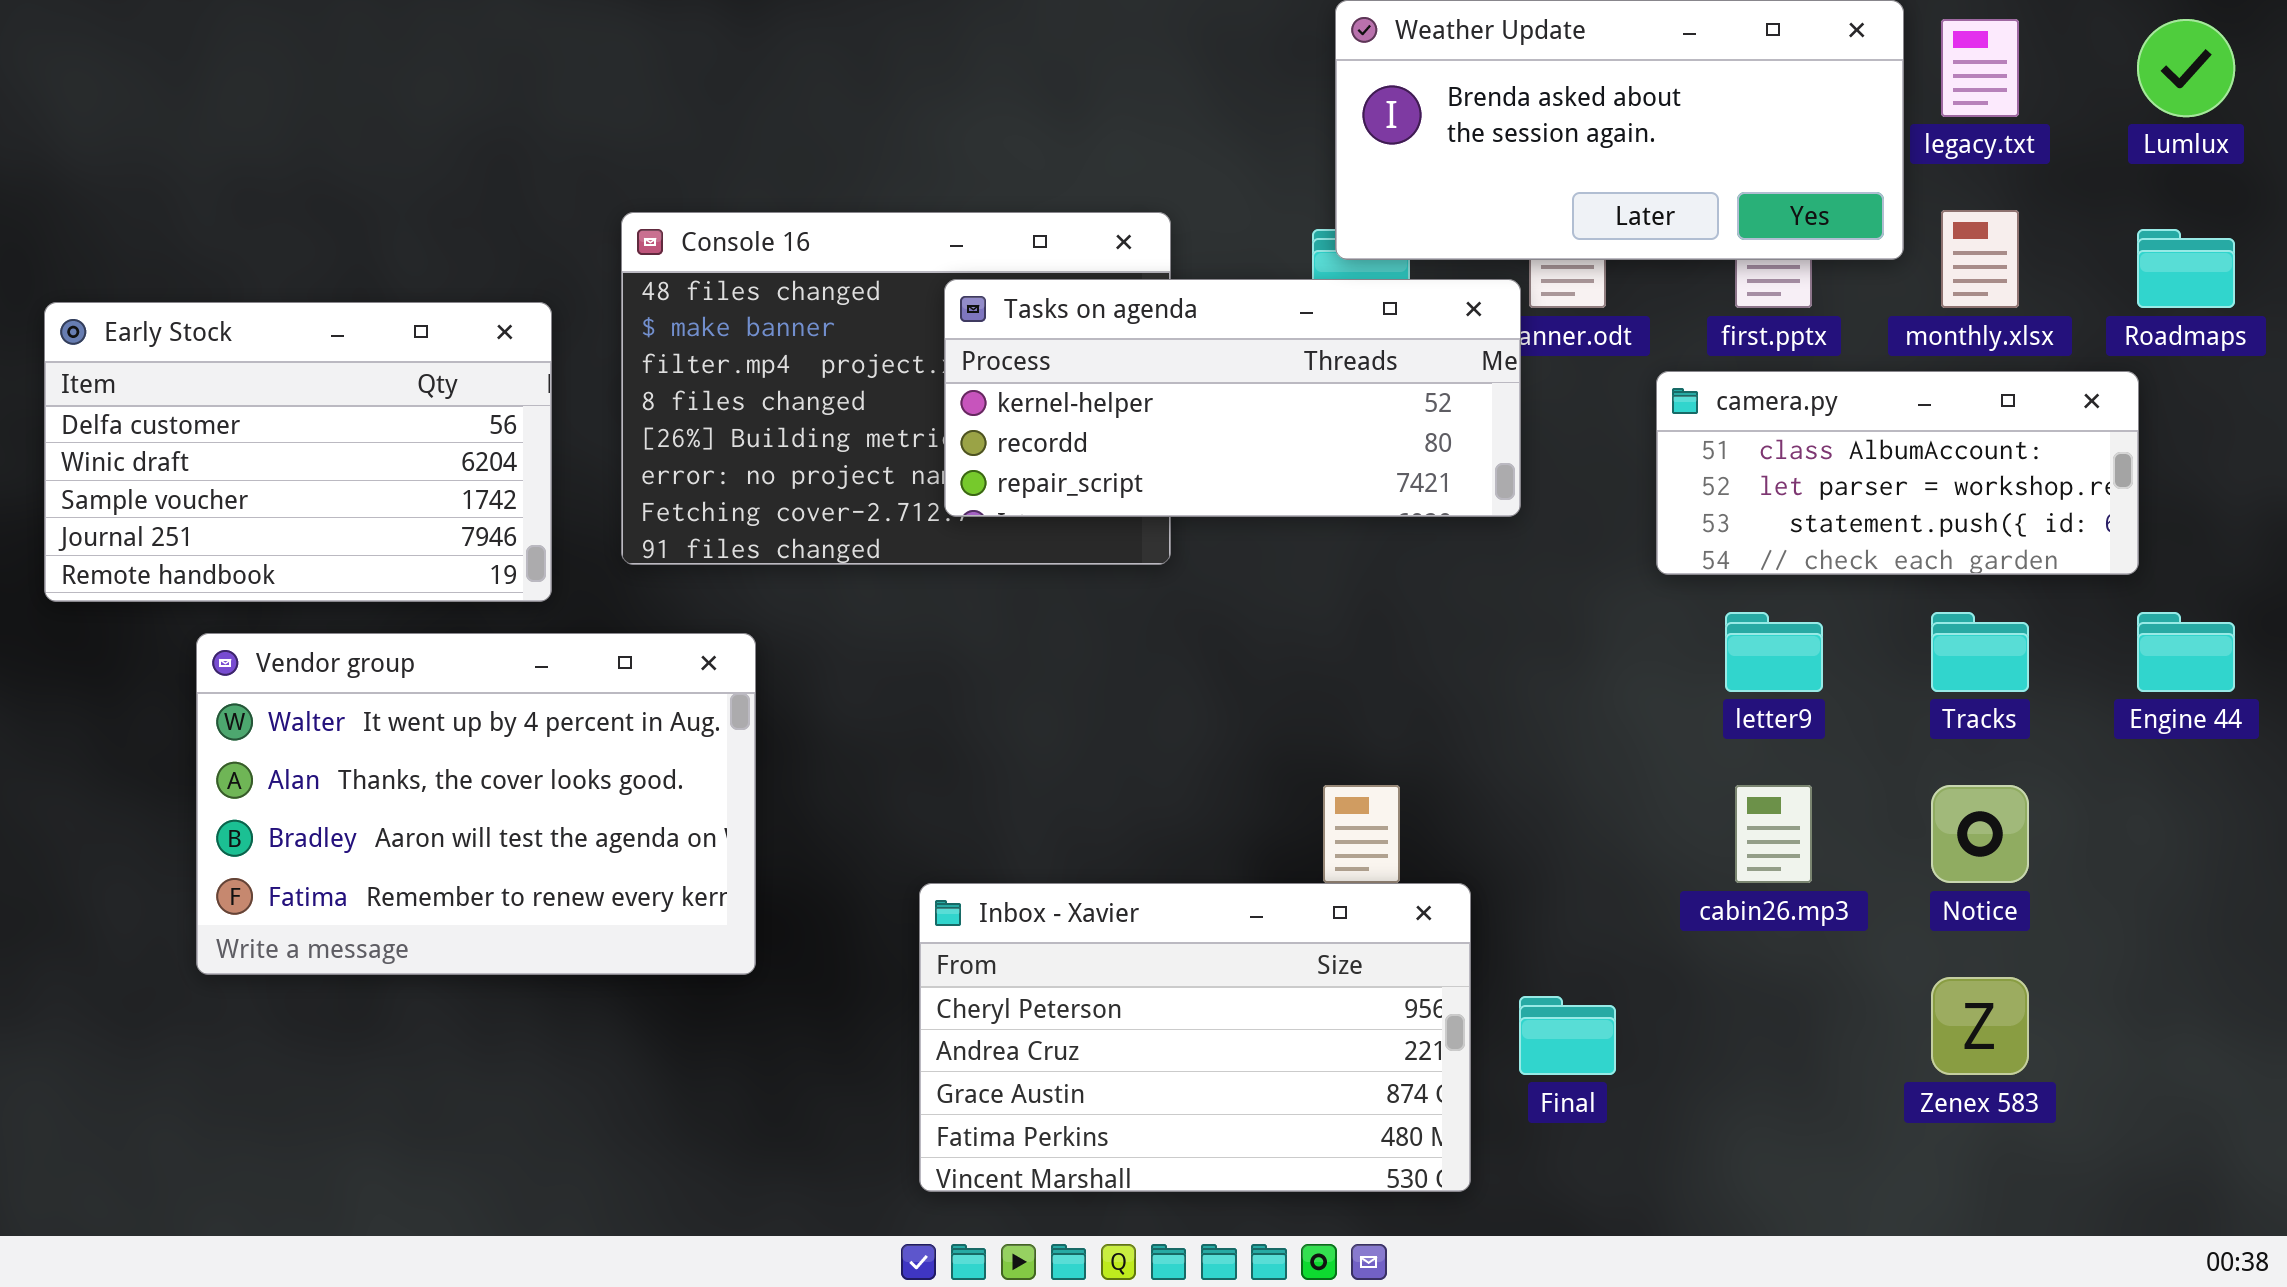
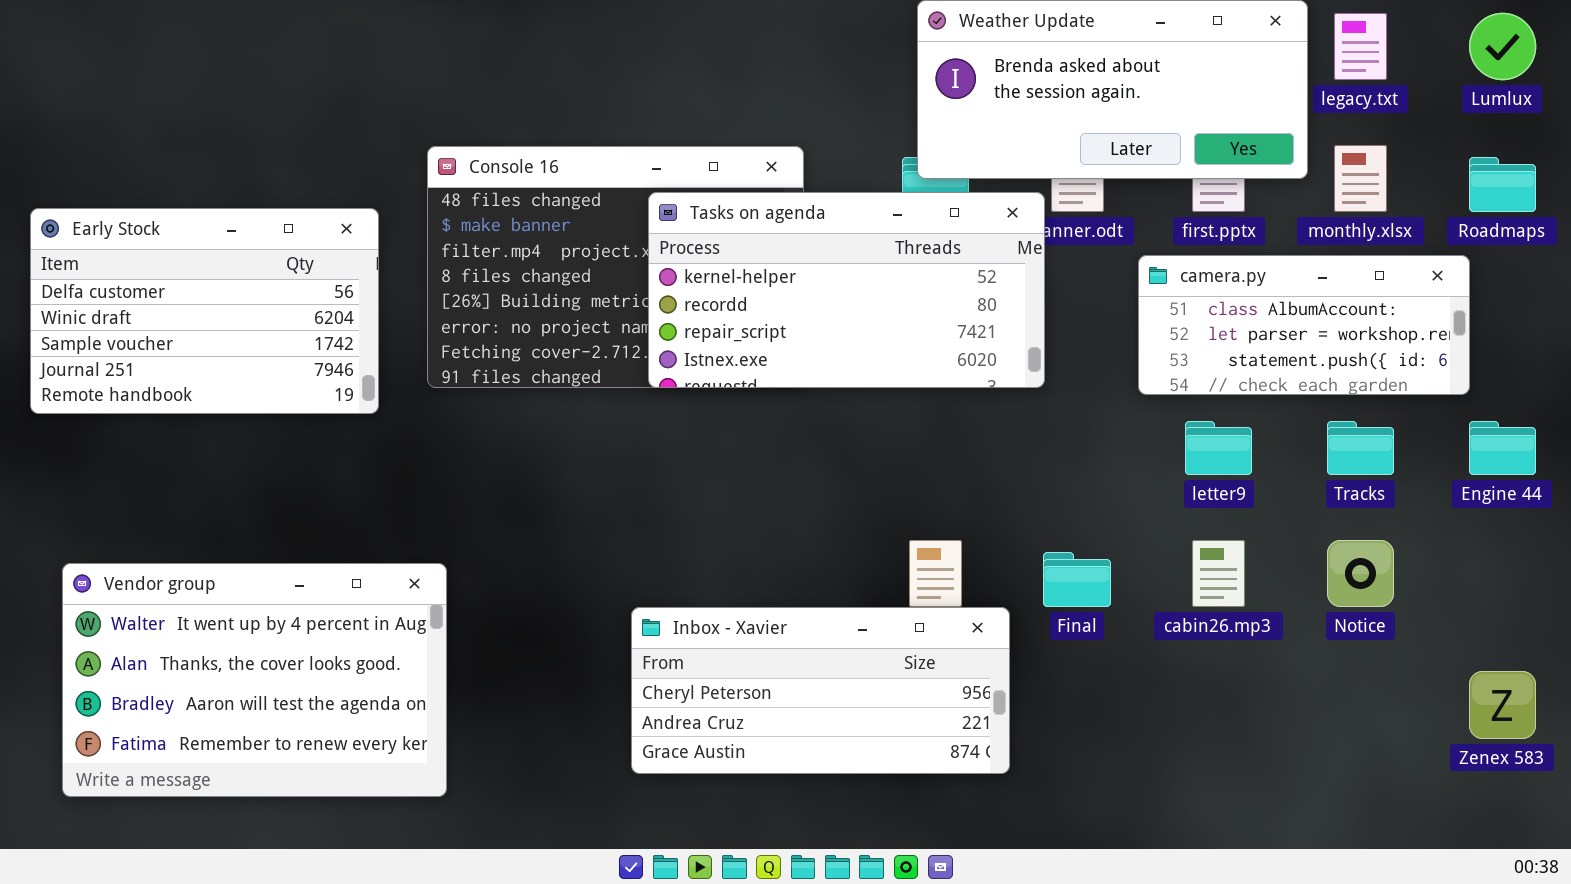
Tasks on agenda: [944,279,1521,517] -> [648,192,1045,388], resized
Vendor group: [196,633,756,975] -> [62,563,447,797], moved
Inbox - Xavier: [919,883,1471,1192] -> [631,607,1010,774], resized
Zenex 583: [1931,977,2029,1075] -> [1469,671,1536,739], moved
Final: [1519,996,1616,1075] -> [1043,552,1111,607], moved

